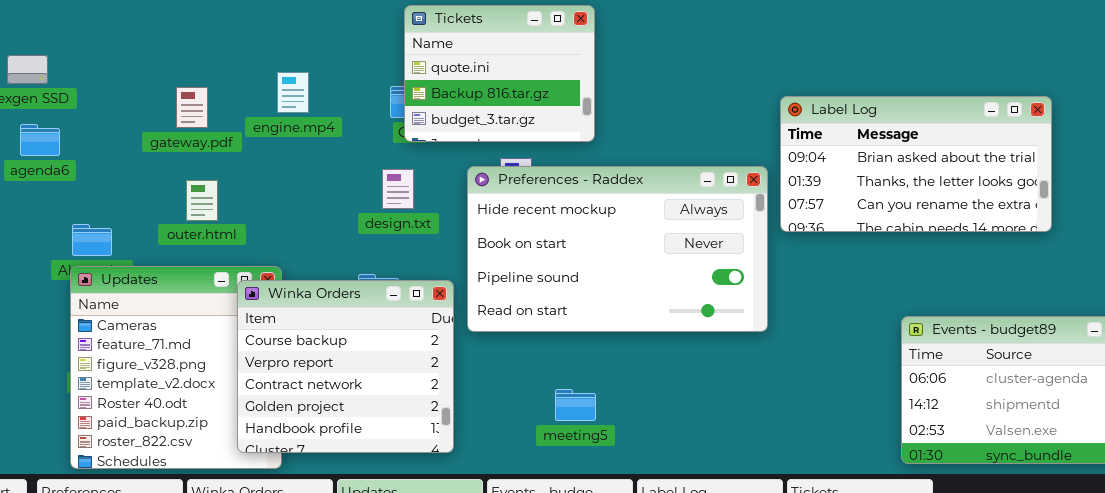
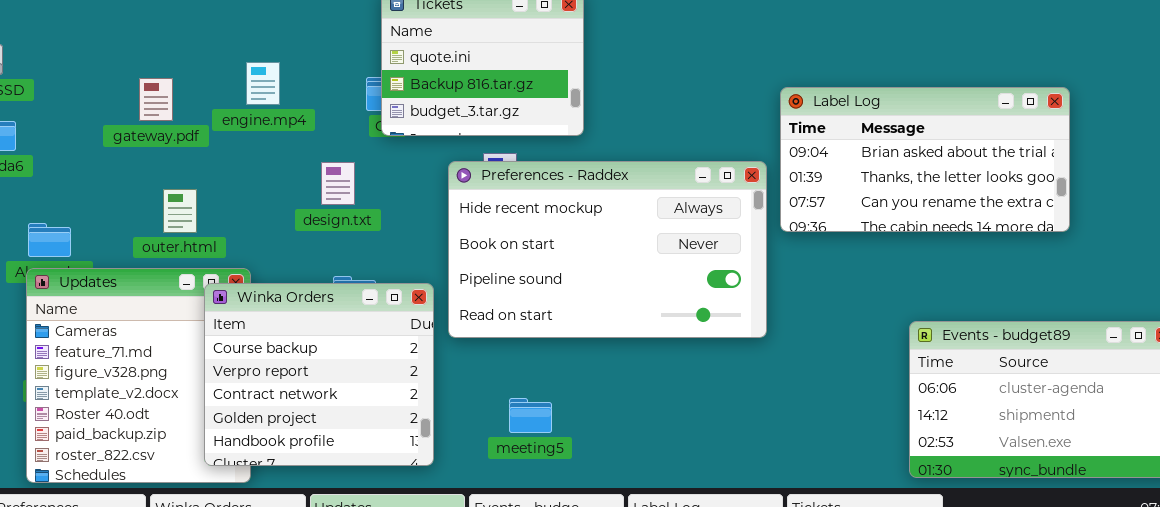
design.txt: [382,169,414,209] -> [321,162,355,205], moved
outer.html: [186,180,218,221] -> [163,189,197,233], moved
meeting5: [555,389,596,421] -> [509,398,552,433], moved

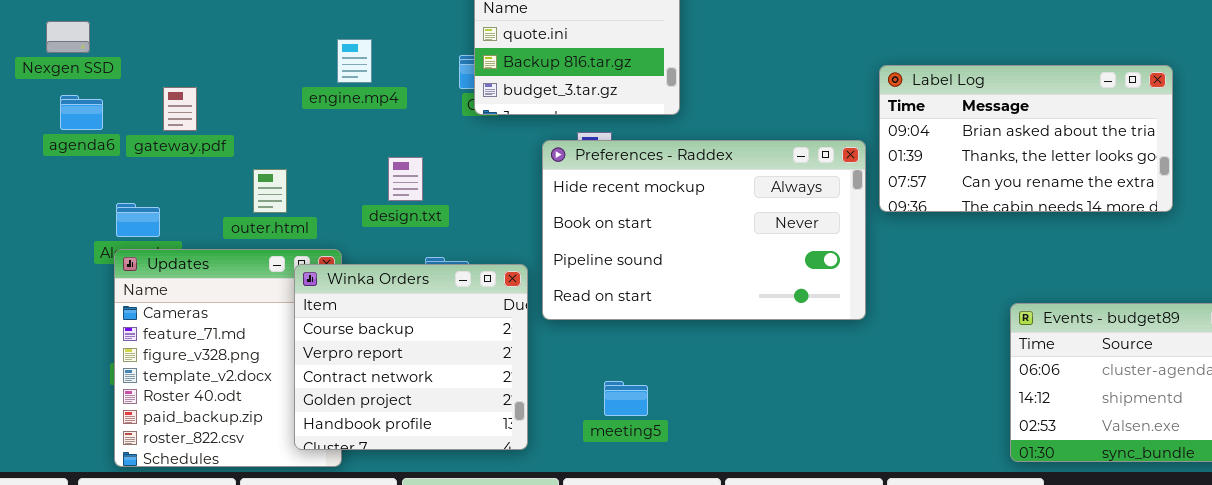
gateway.pdf: [139,78,173,121] -> [163,87,197,131], moved
design.txt: [321,162,355,205] -> [388,157,423,201], moved

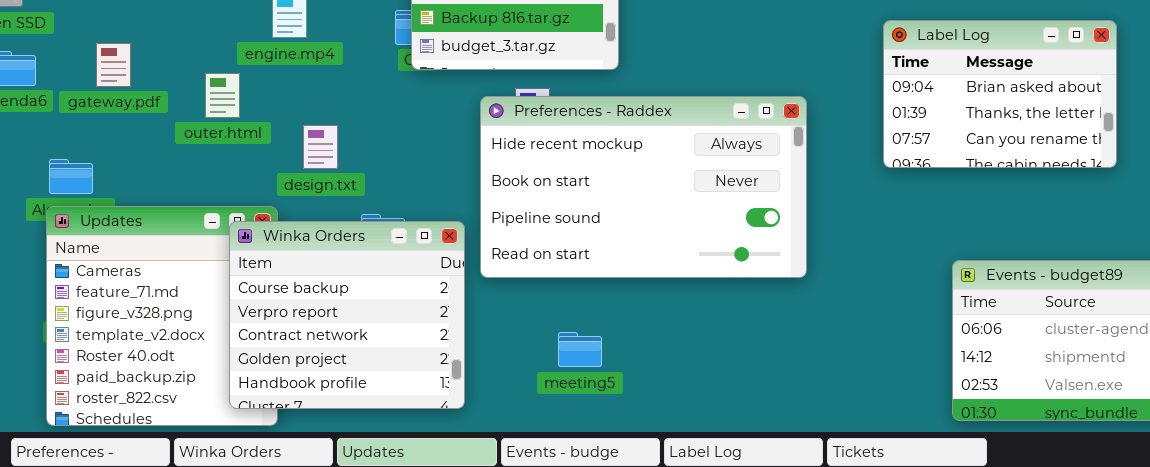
Label Log: [879,65,1173,212] -> [883,20,1117,168], resized
design.txt: [388,157,423,201] -> [303,125,338,169], moved
outer.html: [253,169,287,213] -> [205,73,240,118], moved
meeting5: [604,381,648,416] -> [558,332,602,367], moved

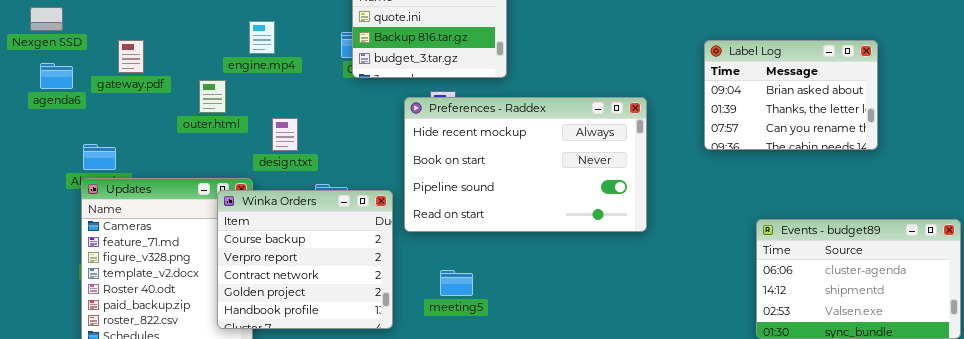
gateway.pdf: [96,43,131,87] -> [118,40,144,73], moved
meeting5: [558,332,602,367] -> [440,270,473,296], moved

